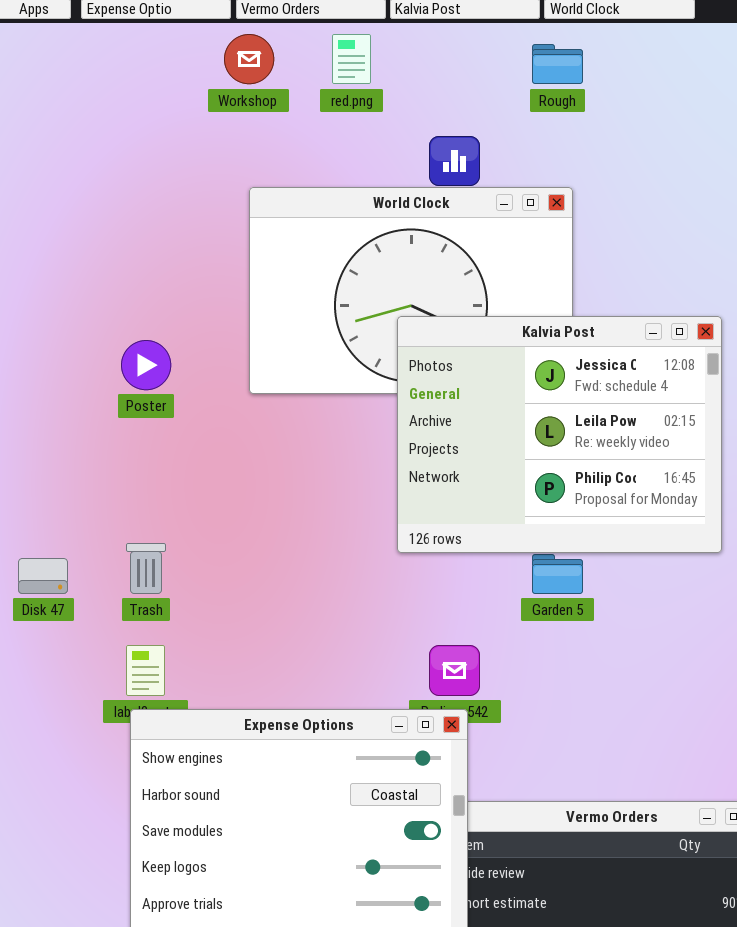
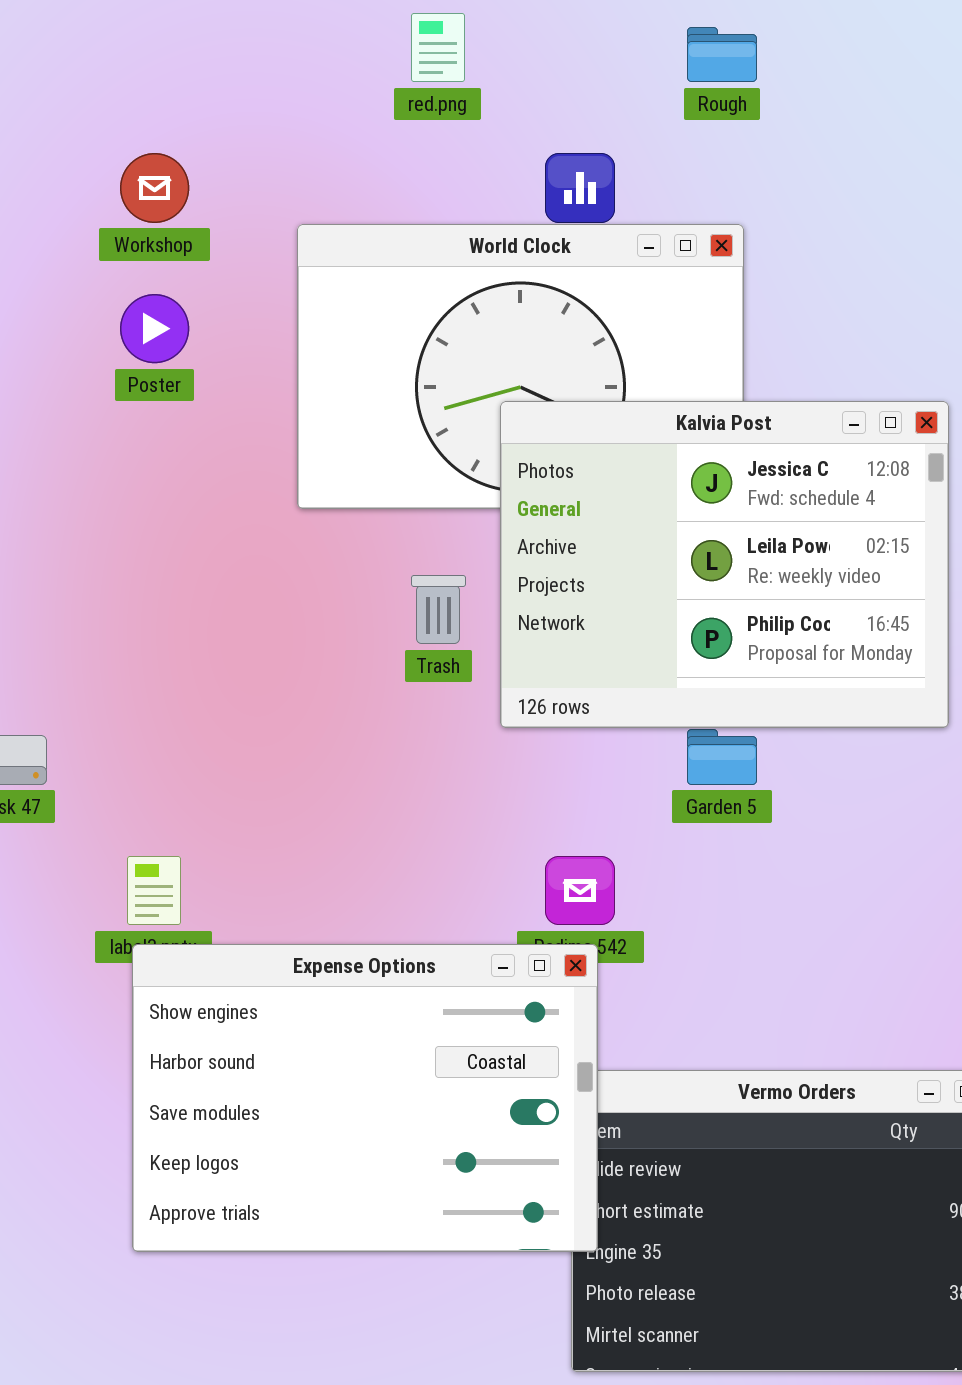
Workshop: [224,34,274,84] -> [120,153,189,223], moved
Poster: [121,340,171,390] -> [120,294,189,363], moved
Trash: [126,543,166,594] -> [411,575,466,644], moved

